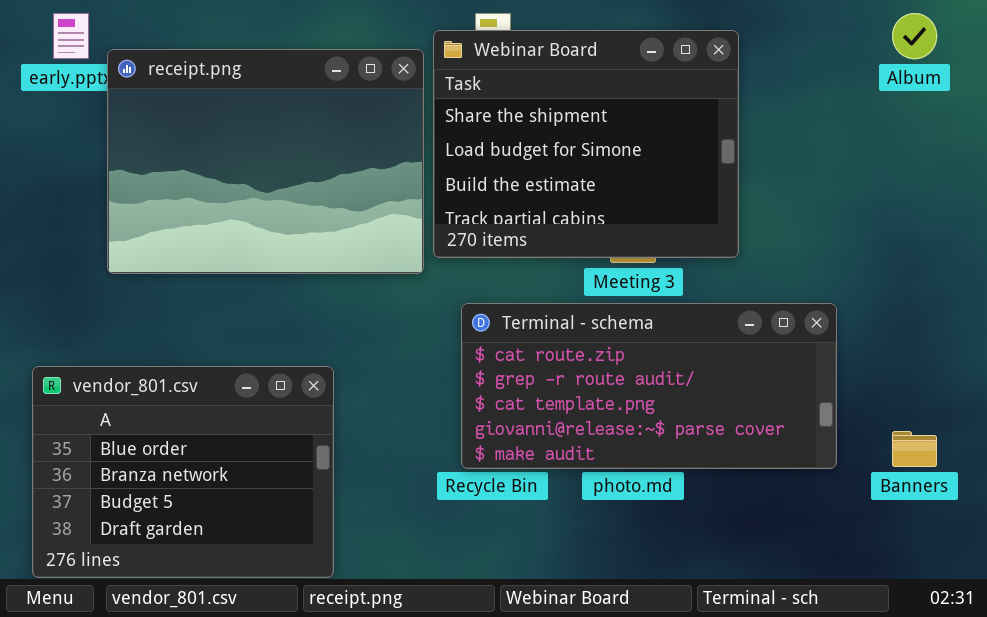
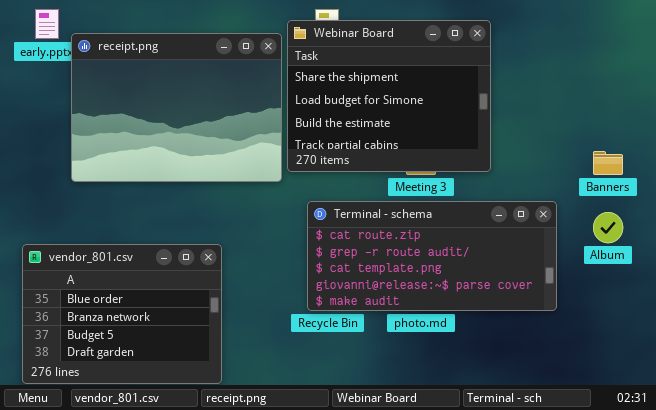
Album: [892,13,937,59] -> [593,212,623,243], moved
Banners: [892,431,937,467] -> [593,151,623,175], moved

